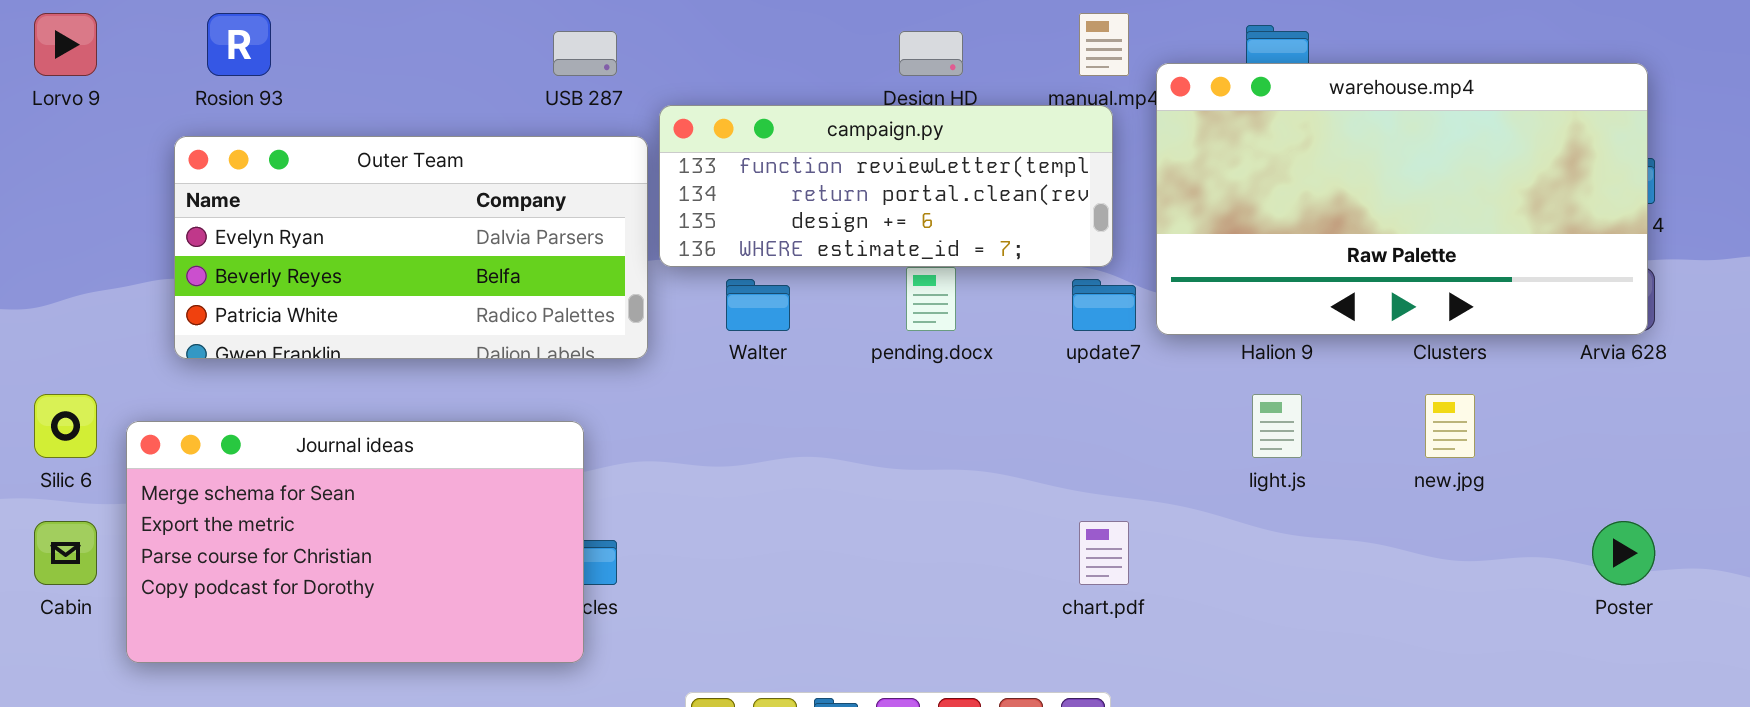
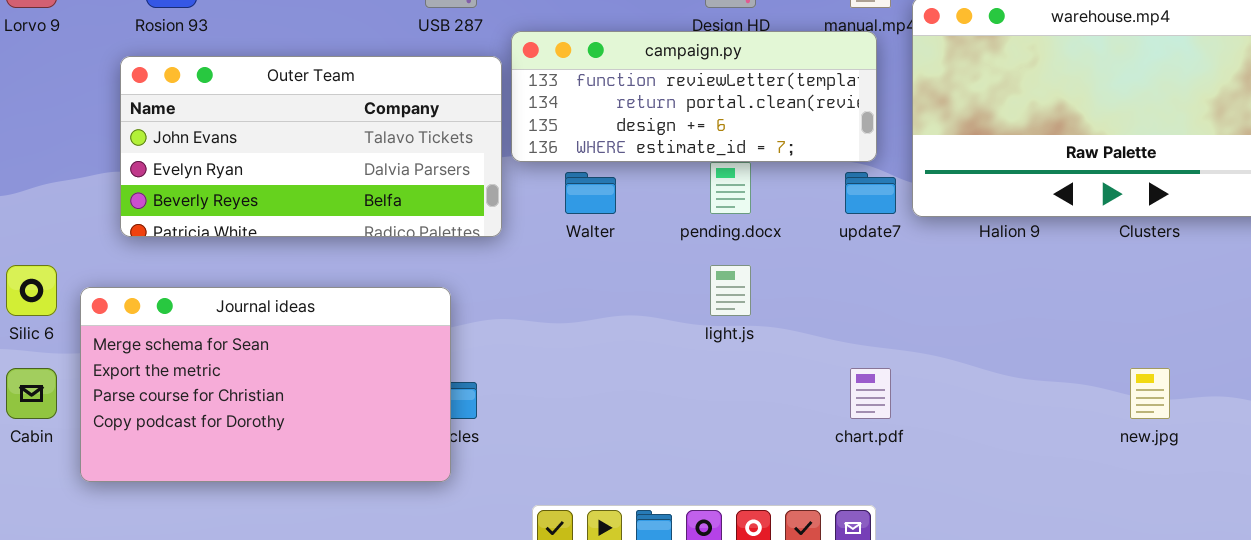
Outer Team: [174,136,648,359] -> [120,56,502,237], scrolled up 1 row
light.js: [1252,394,1302,458] -> [710,265,751,316], moved
new.jpg: [1425,394,1475,458] -> [1130,368,1170,419], moved

